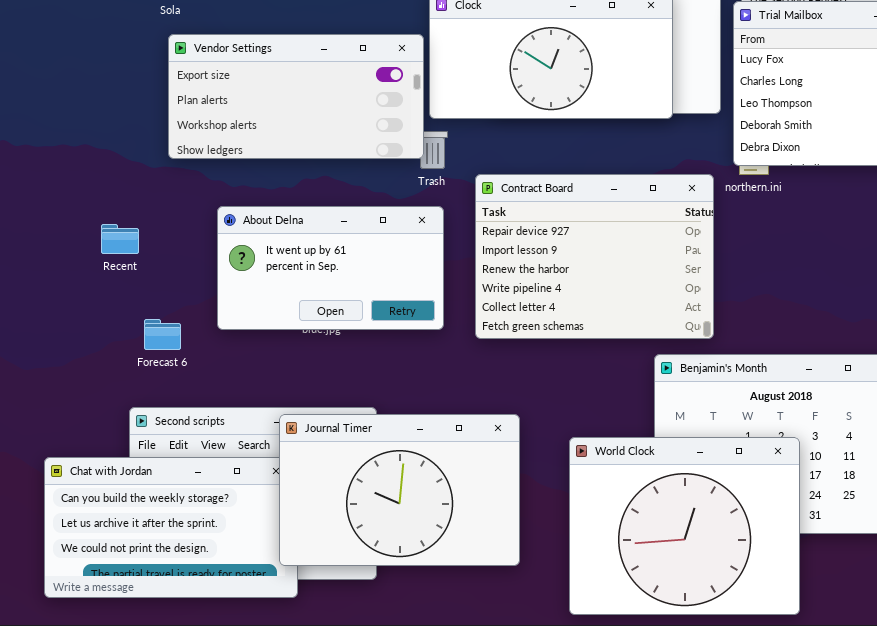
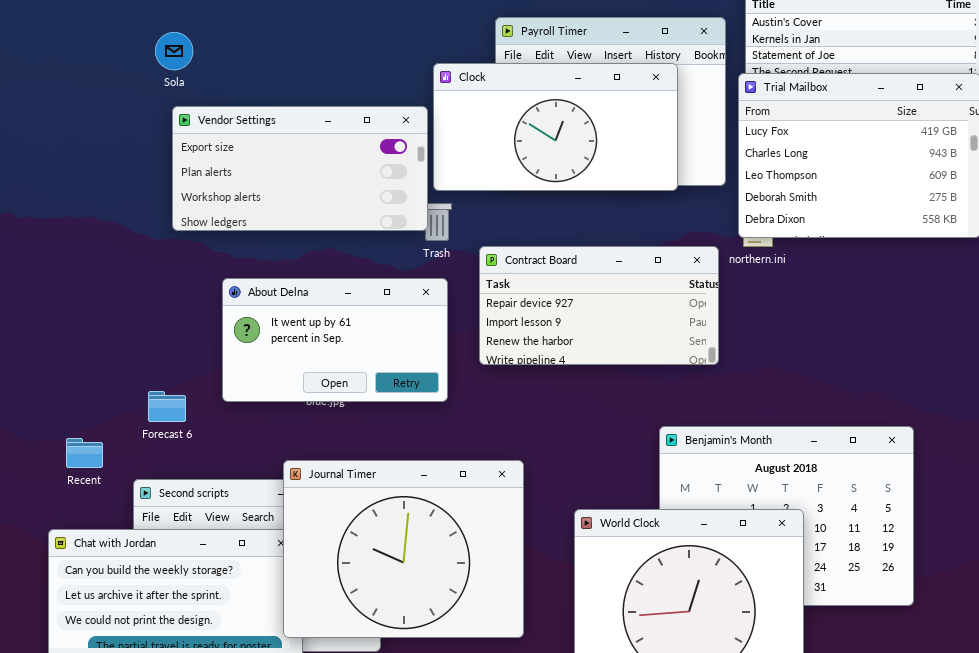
Contract Board: [475,174,714,339] -> [479,246,719,365], resized
Recent: [101,224,139,254] -> [66,438,103,468], moved
Journal Timer: [279,414,520,566] -> [283,460,524,638], resized

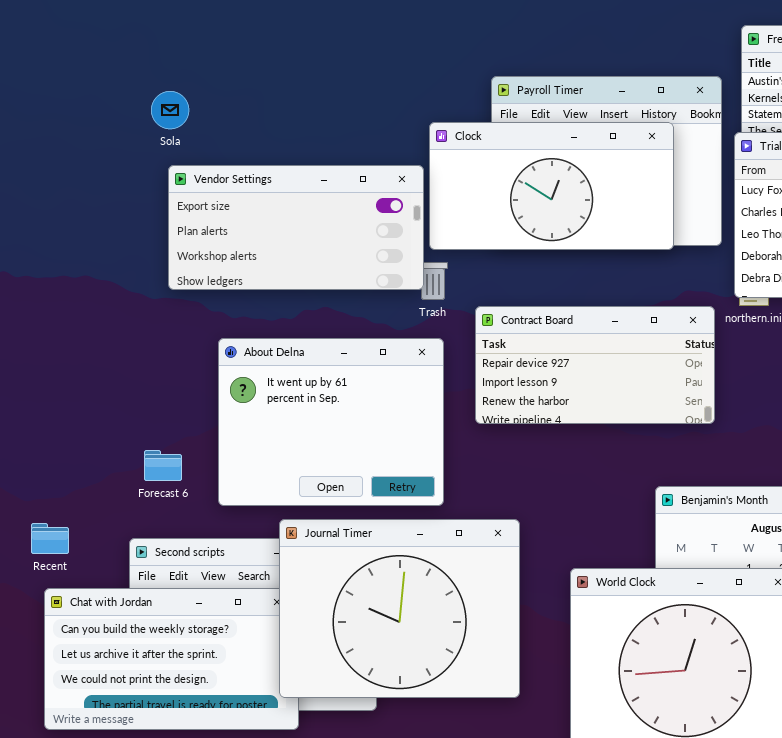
About Delna: [222,278,448,402] -> [218,338,444,506], resized
Recent: [66,438,103,468] -> [31,523,69,554], moved

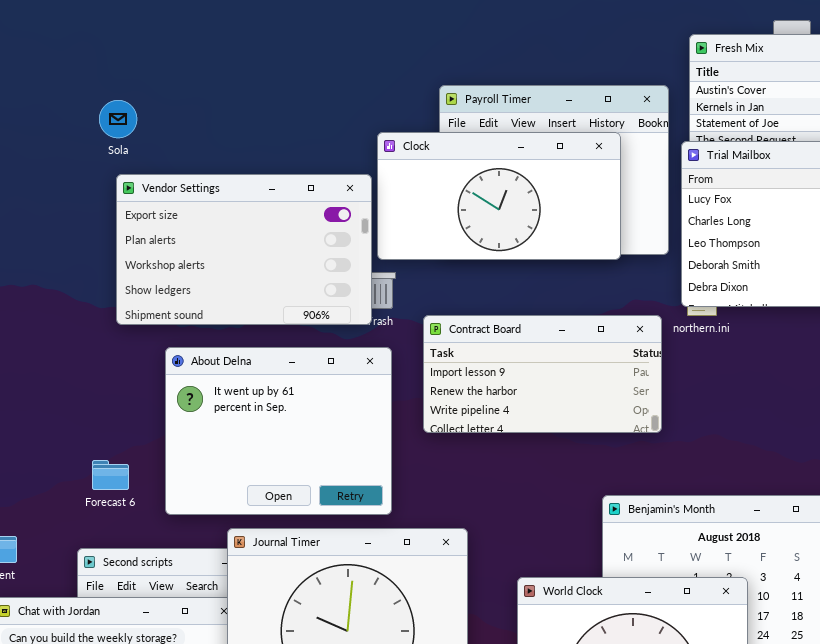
Vendor Settings: [168,165,424,290] -> [116,174,372,325], resized
Contract Board: [475,306,715,424] -> [423,315,662,433], scrolled down 1 row

